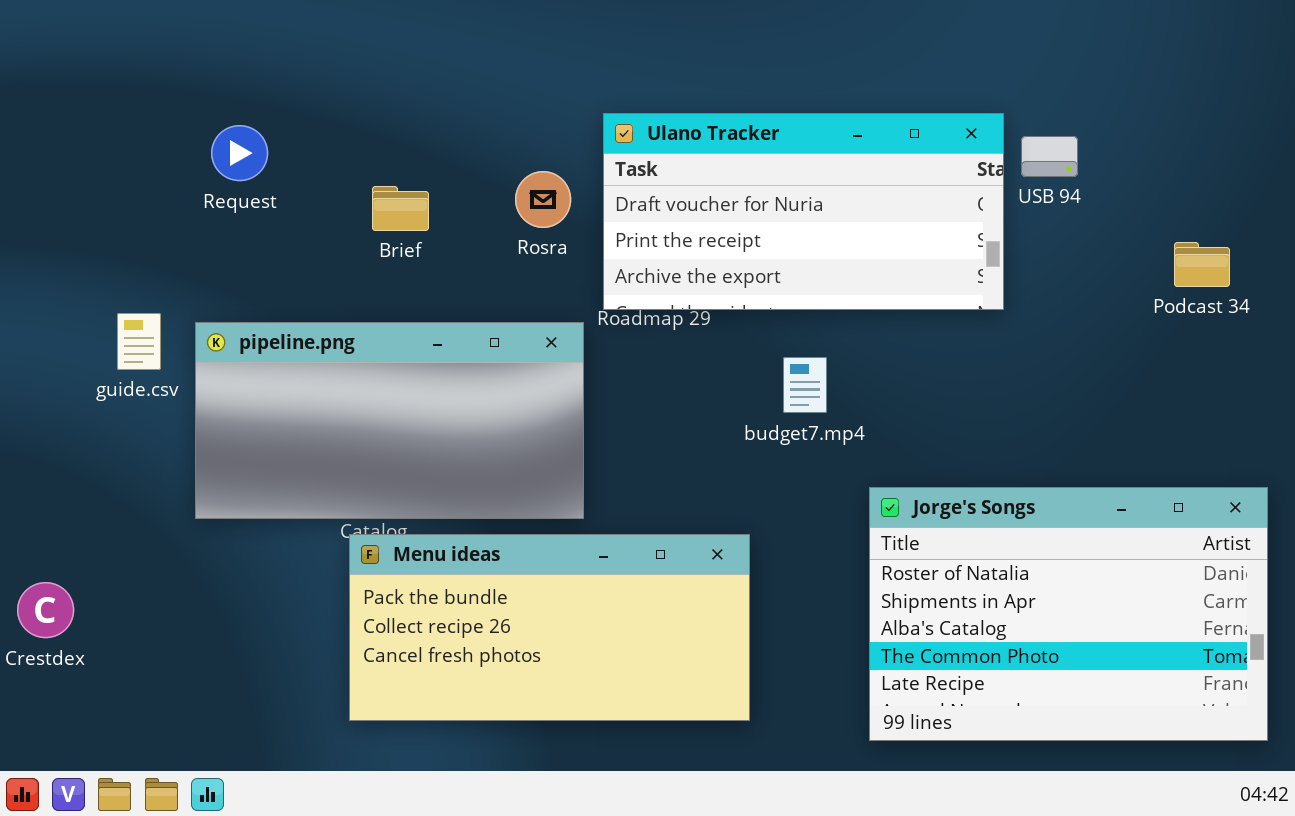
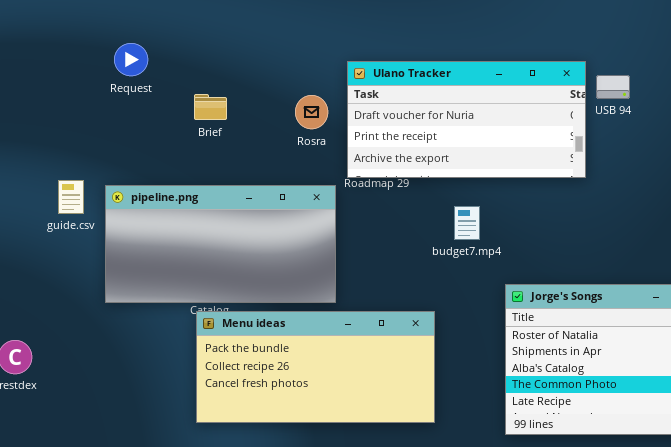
Request: [211,125,268,181] -> [114,43,148,76], moved
Brief: [372,186,429,231] -> [194,94,227,120], moved

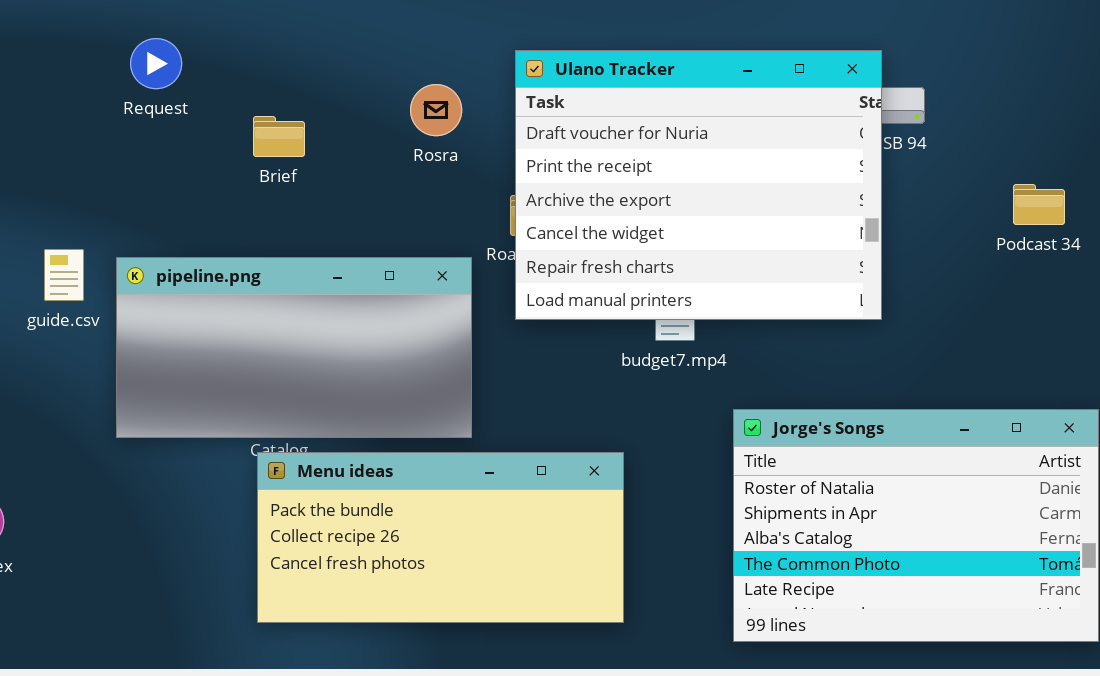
Ulano Tracker: [347,61,586,178] -> [515,50,882,320], moved, resized
Rosra: [295,95,328,129] -> [410,84,462,136], moved

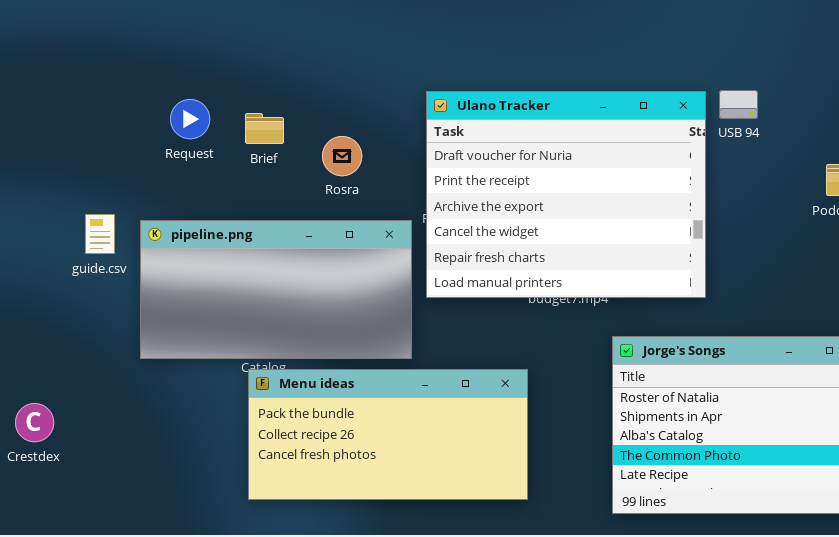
Request: [130,38,182,89] -> [170,99,210,139], moved
Ulano Tracker: [515,50,882,320] -> [426,91,706,298], moved
Rosra: [410,84,462,136] -> [322,136,362,176], moved

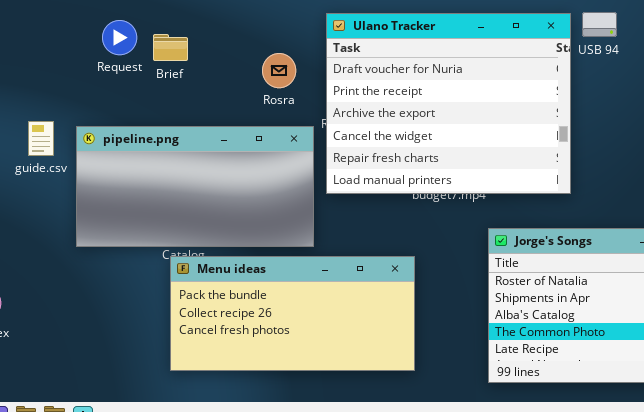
Brief: [245,113,284,144] -> [153,34,188,61], moved
Rosra: [322,136,362,176] -> [262,53,296,88], moved

